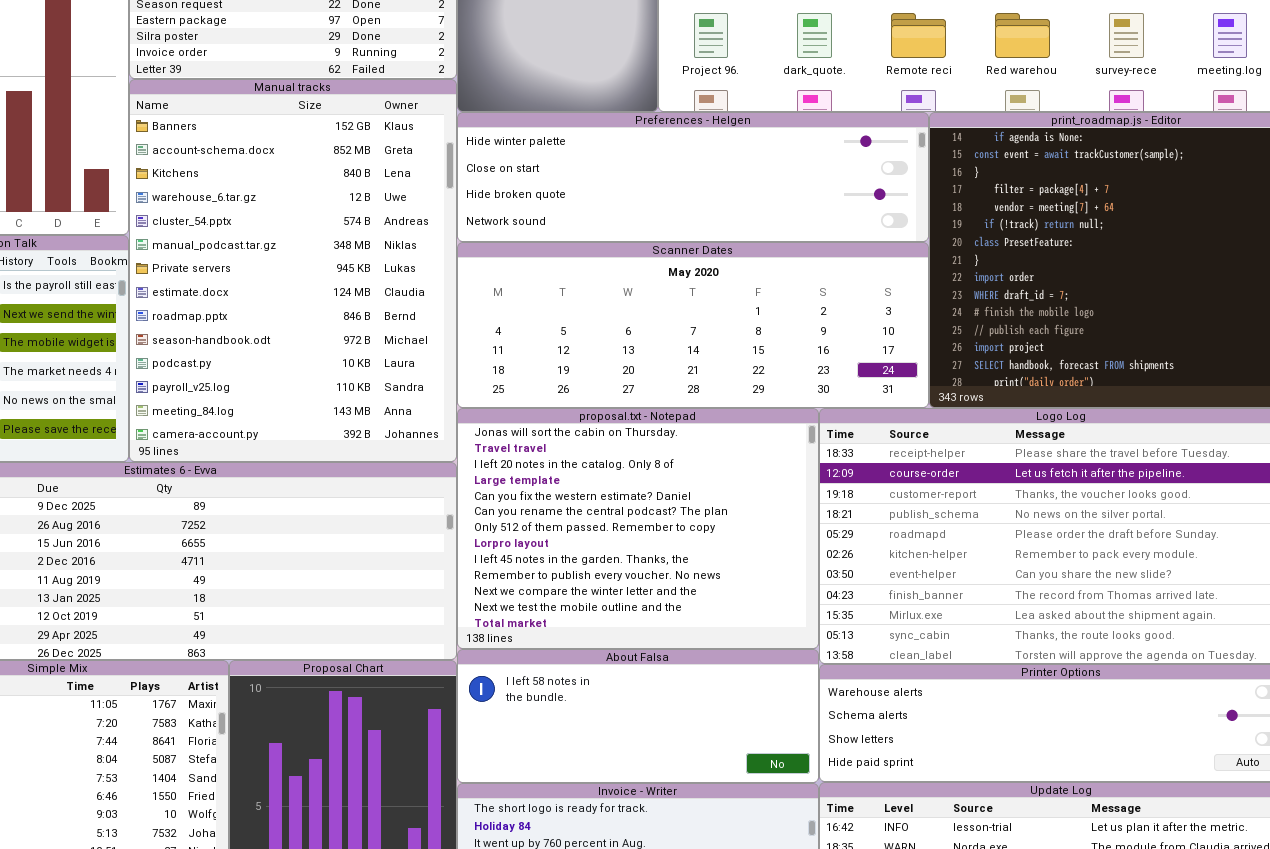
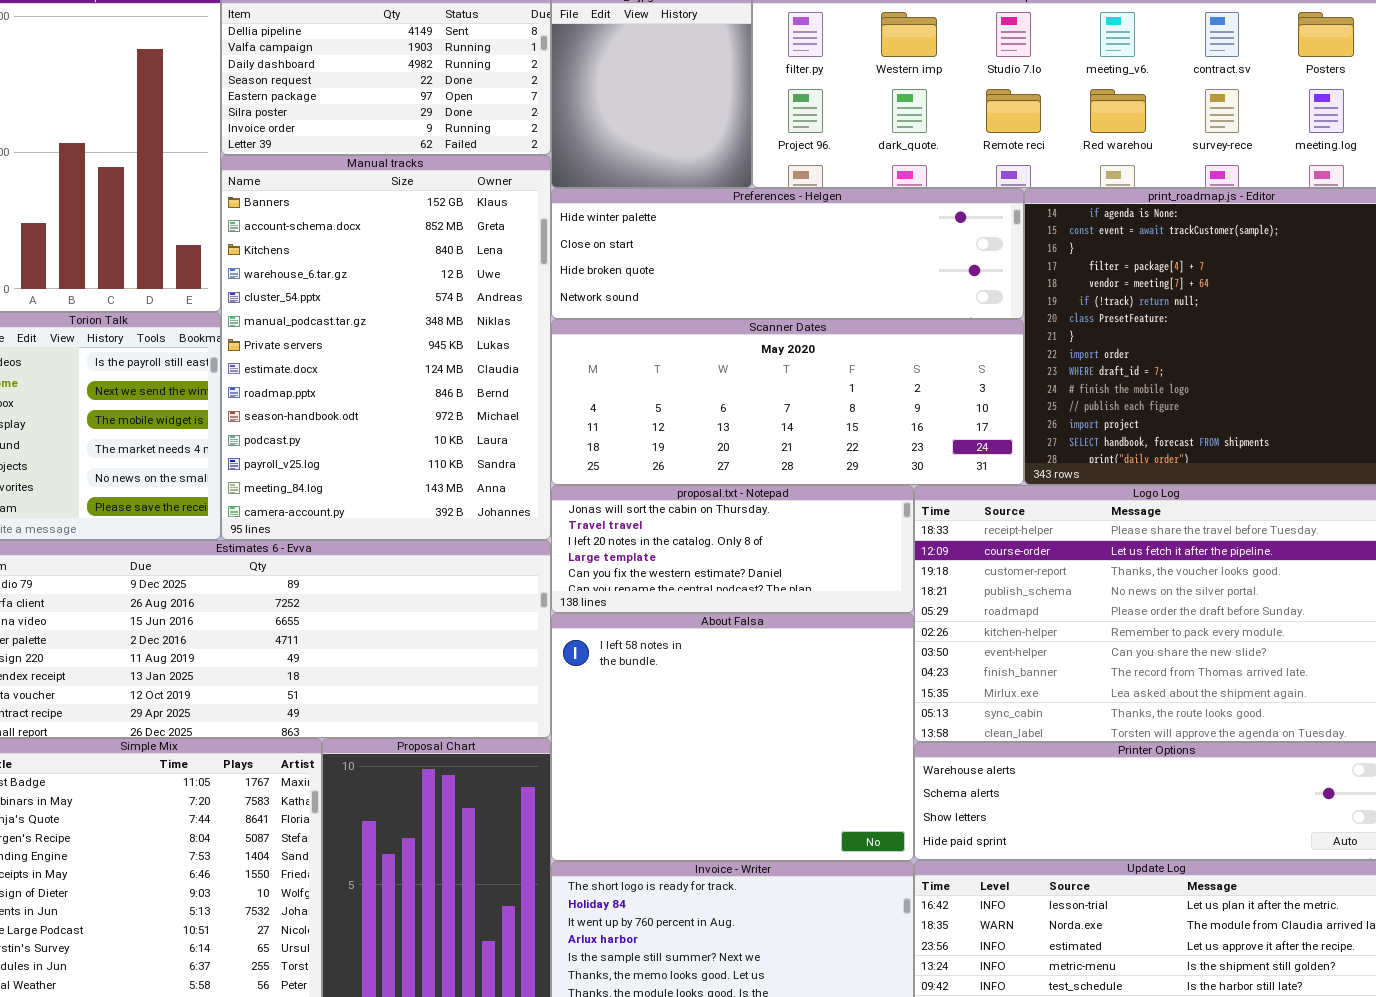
proposal.txt - Notepad: [457,408,819,649] -> [551,485,914,613], resized
About Falsa: [457,649,819,783] -> [551,613,914,861], resized

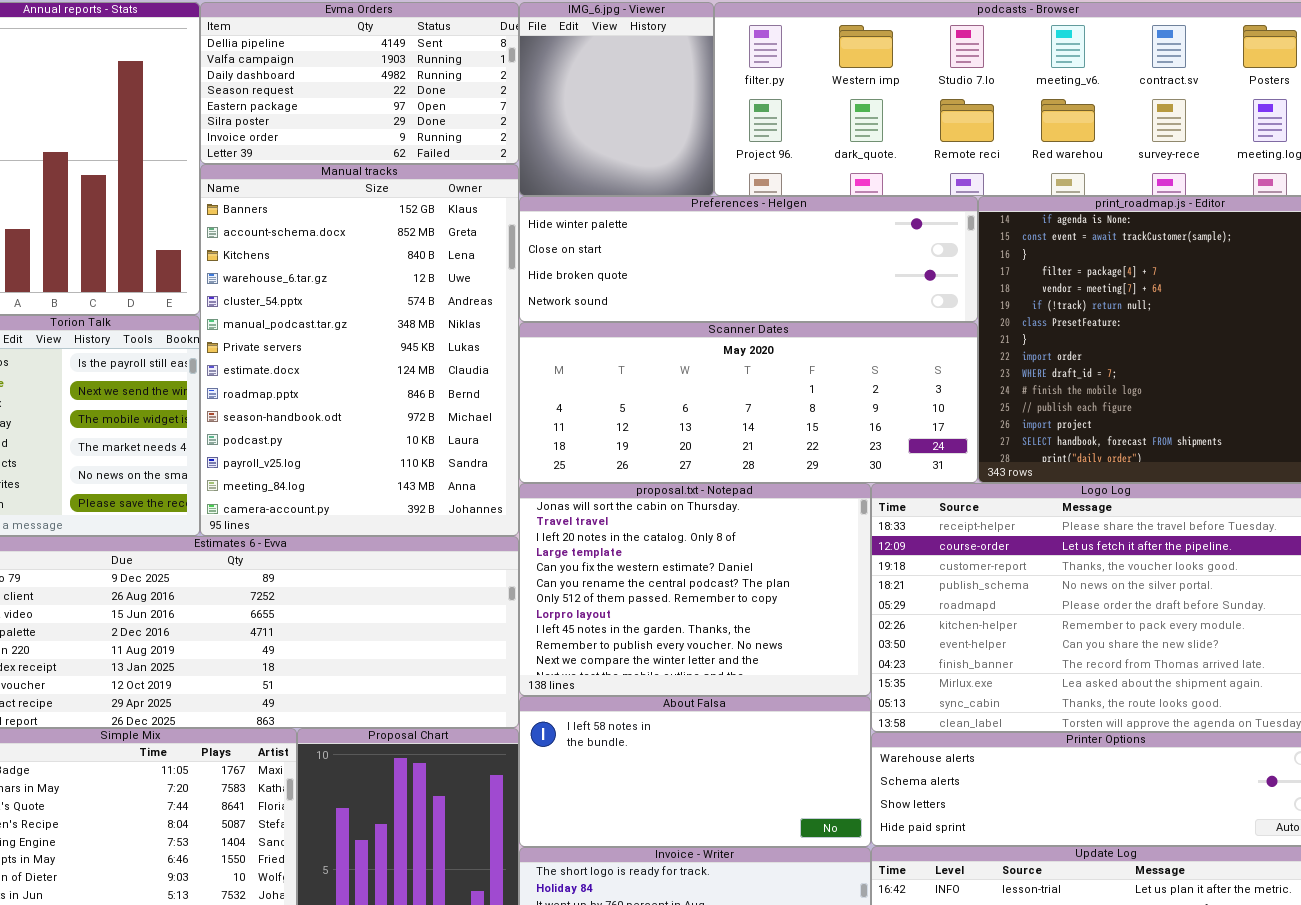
proposal.txt - Notepad: [551,485,914,613] -> [519,483,871,696], resized
About Falsa: [551,613,914,861] -> [519,696,871,847], resized

